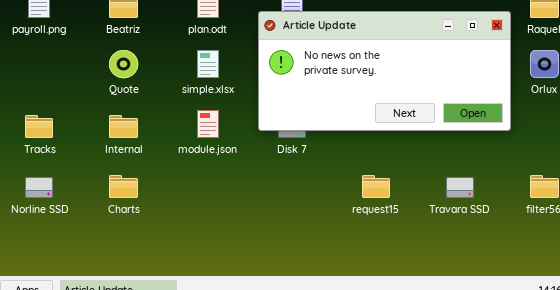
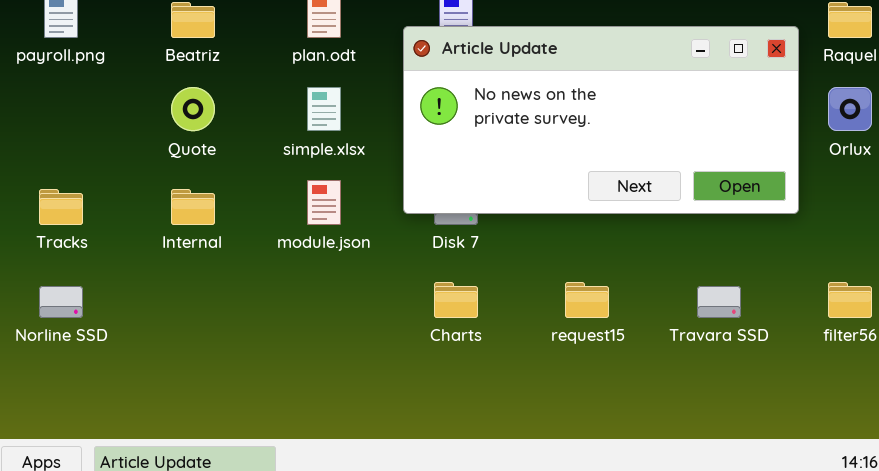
Charts: [109,175,138,198] -> [434,282,478,318], moved

